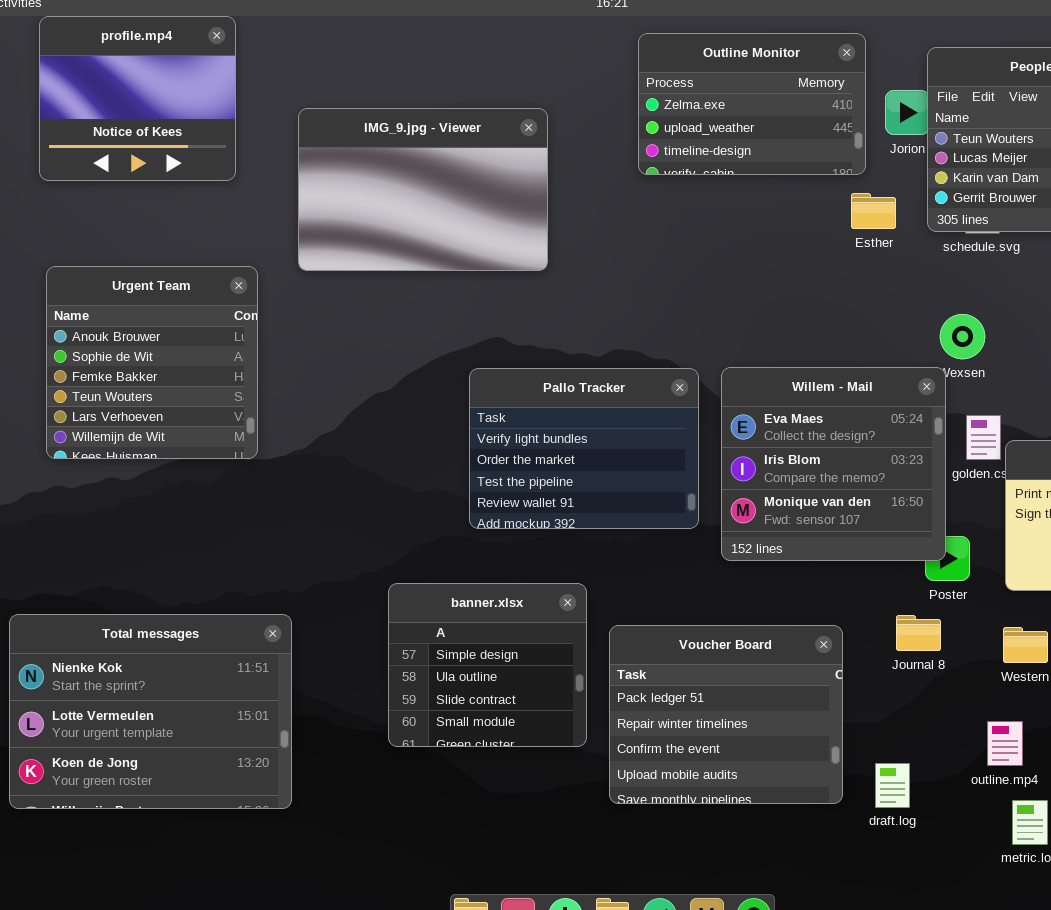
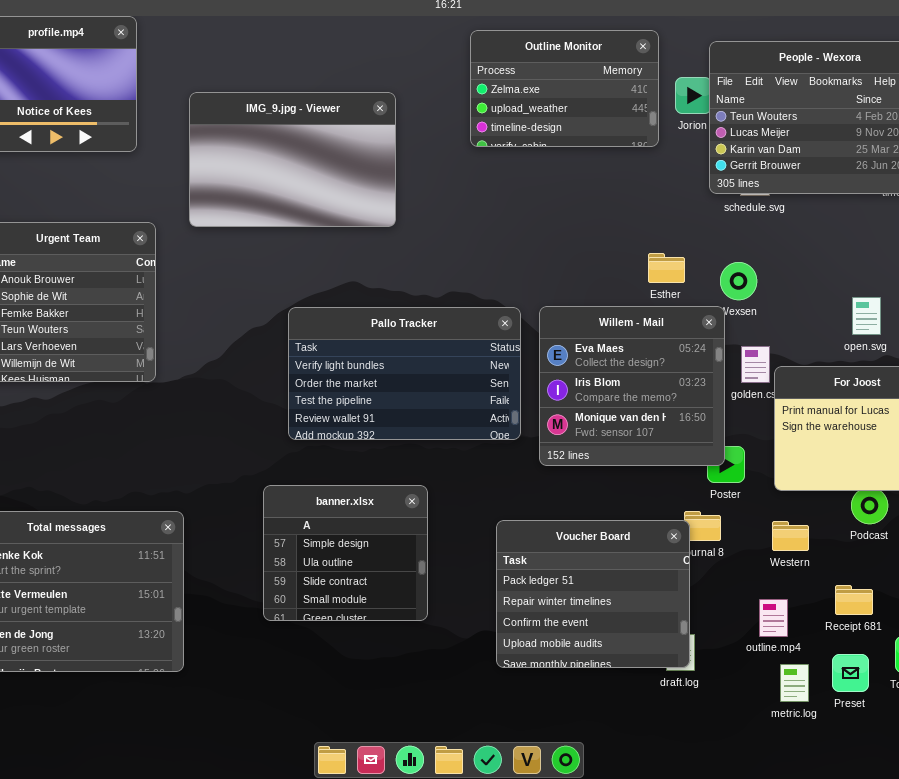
Esther: [851,193,896,229] -> [648,253,685,283], moved
Pallo Tracker: [469,368,699,529] -> [288,307,521,440], resized
Voucher Board: [609,625,843,804] -> [496,520,690,668], moved

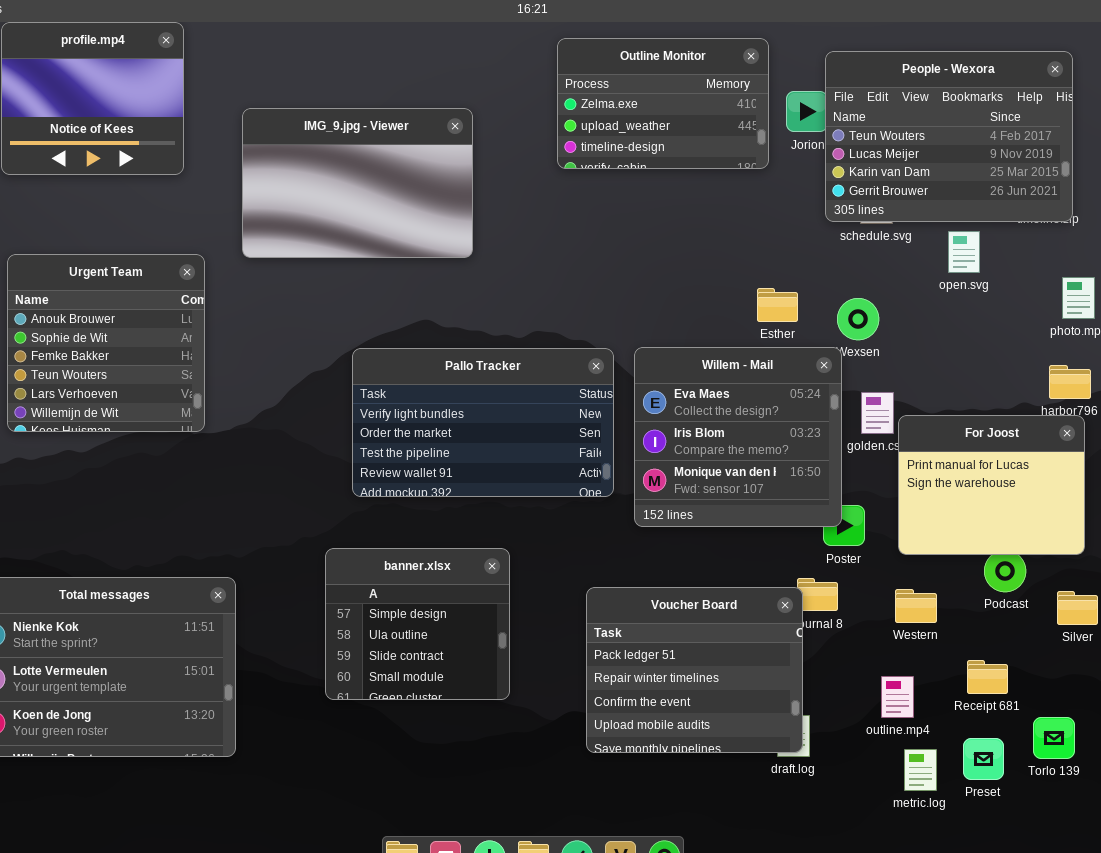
open.svg: [852,297,881,335] -> [948,231,980,273], moved

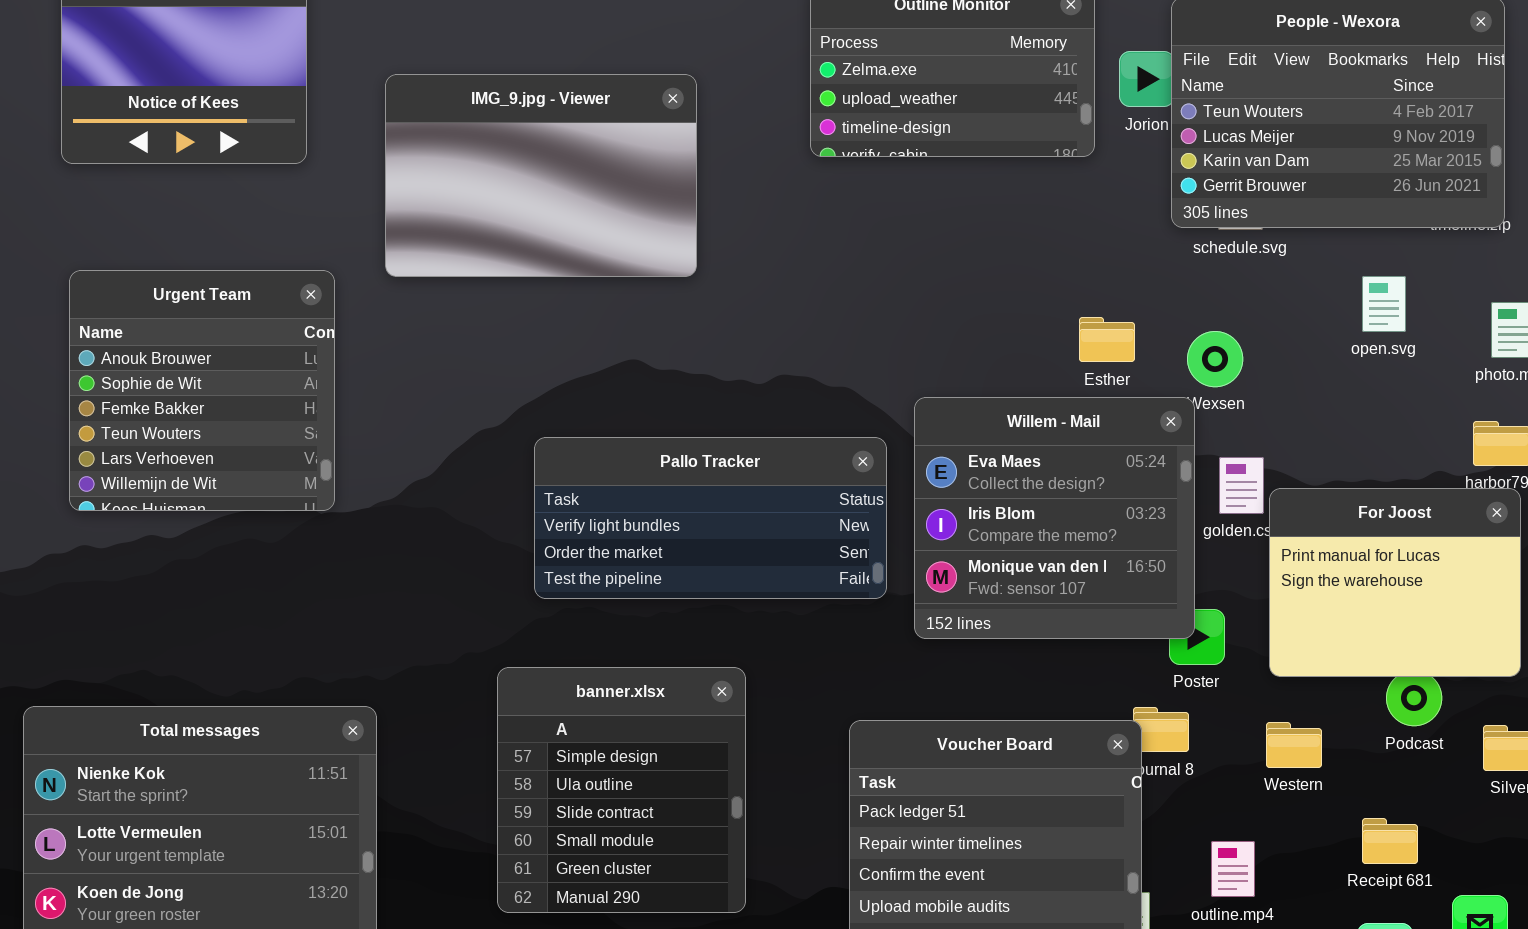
open.svg: [948,231,980,273] -> [1362,276,1406,332], moved
Pallo Tracker: [352,348,614,497] -> [534,437,887,599], resized
banner.xlsx: [325,548,510,700] -> [497,667,746,913], resized
outline.mp4: [881,676,914,718] -> [1211,841,1255,897], moved

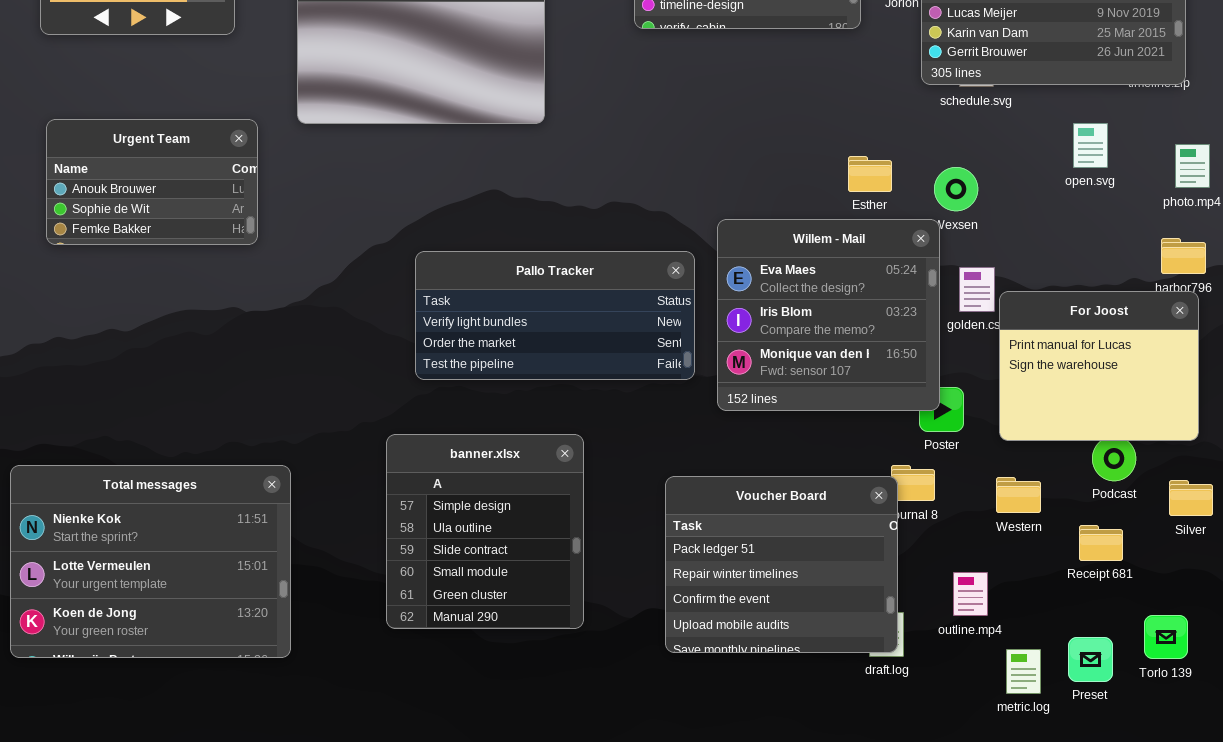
Urgent Team: [69,270,335,511] -> [46,119,258,245], resized
Receipt 681: [1362,818,1418,864] -> [1079,525,1123,561], moved

